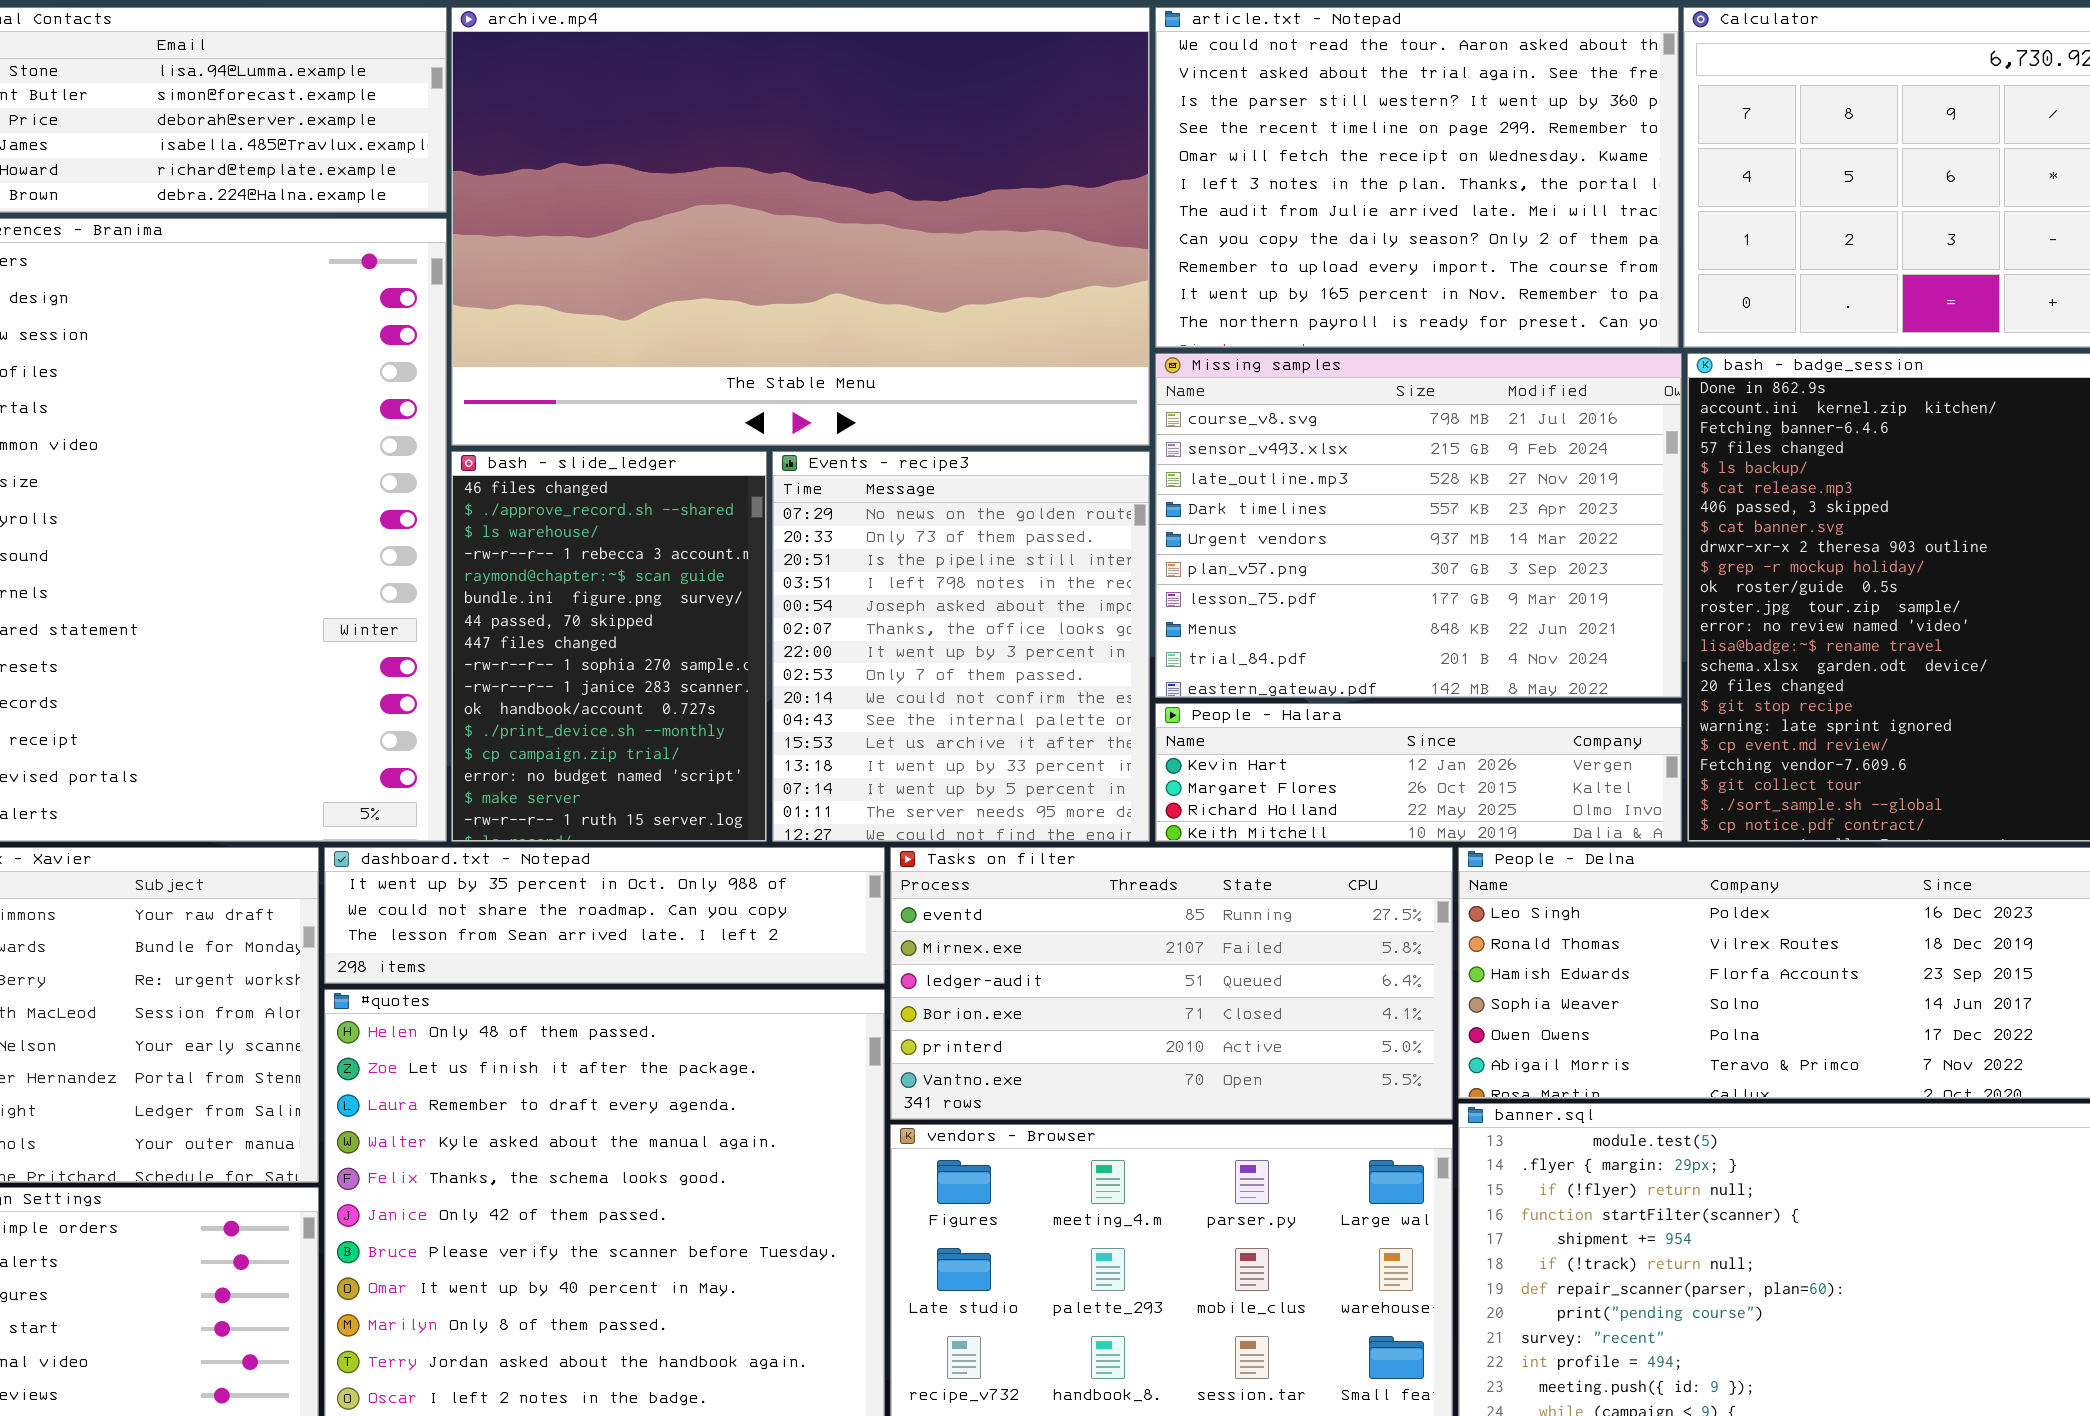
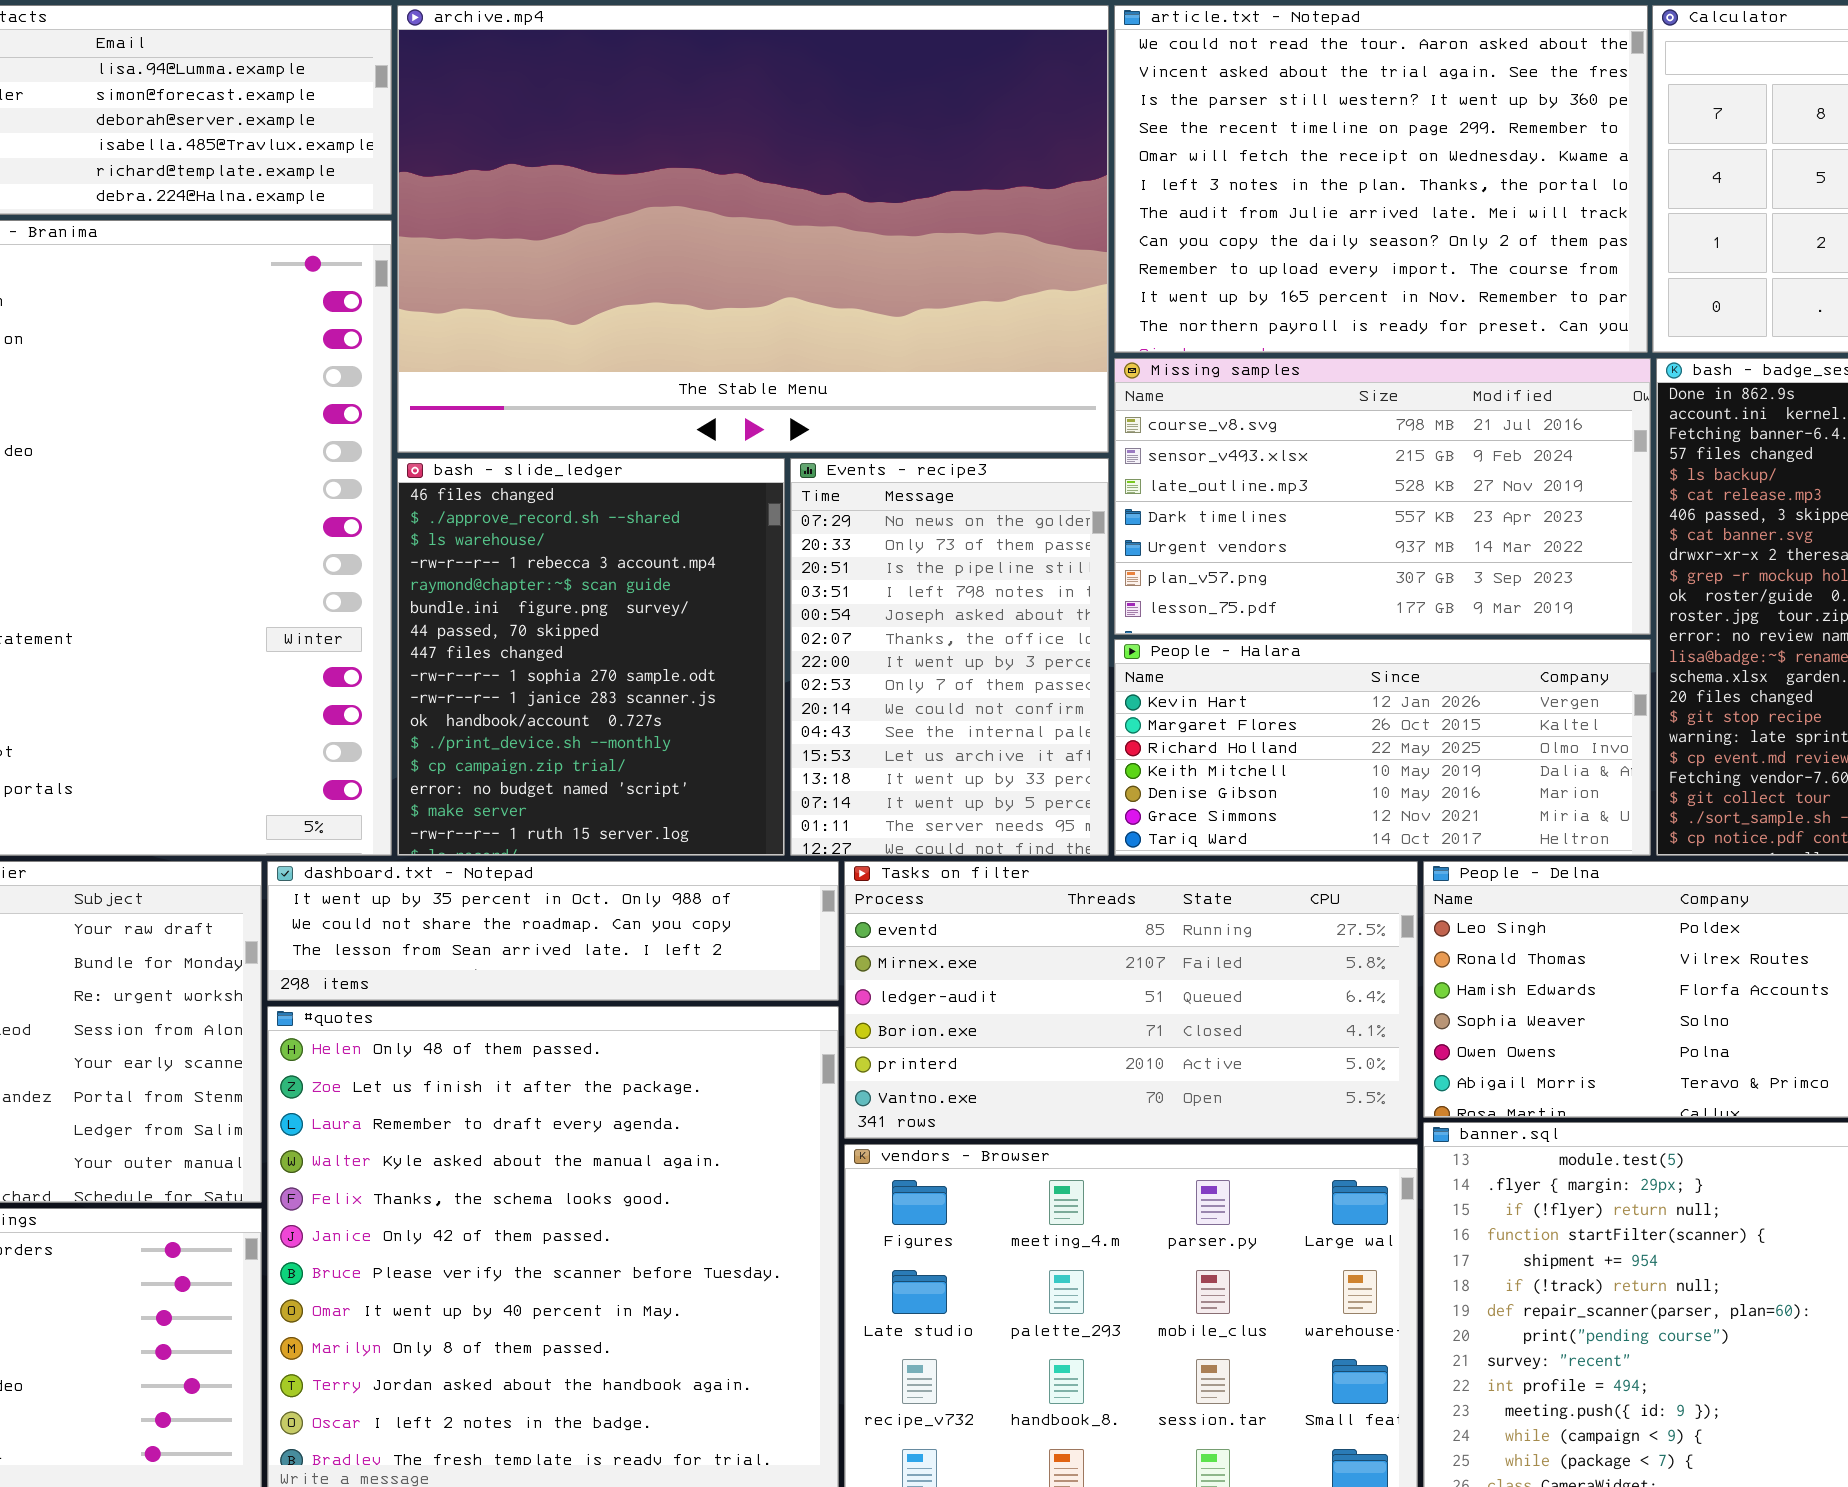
Missing samples: [1155,353,1682,698] -> [1114,358,1651,635], resized
bash - slide_ledger: [451,451,767,842] -> [397,458,785,856], resized
Events - recipe3: [772,451,1150,842] -> [790,458,1109,856], resized
People - Halara: [1155,703,1682,842] -> [1114,639,1651,856], resized

